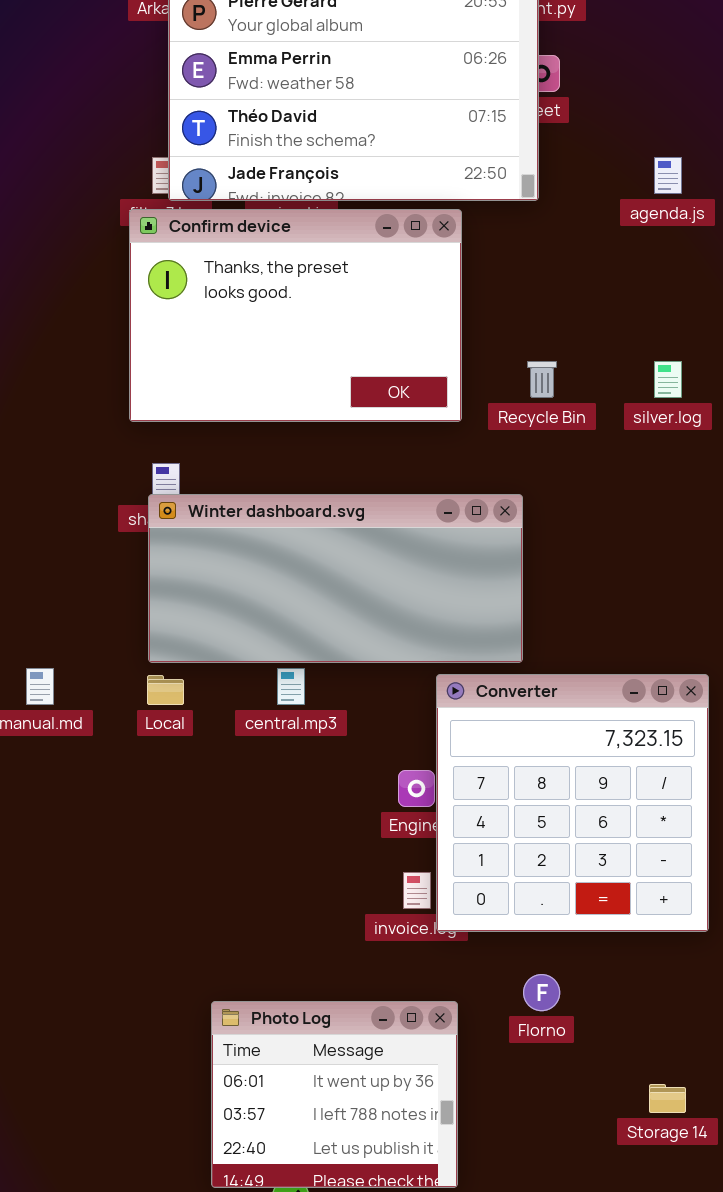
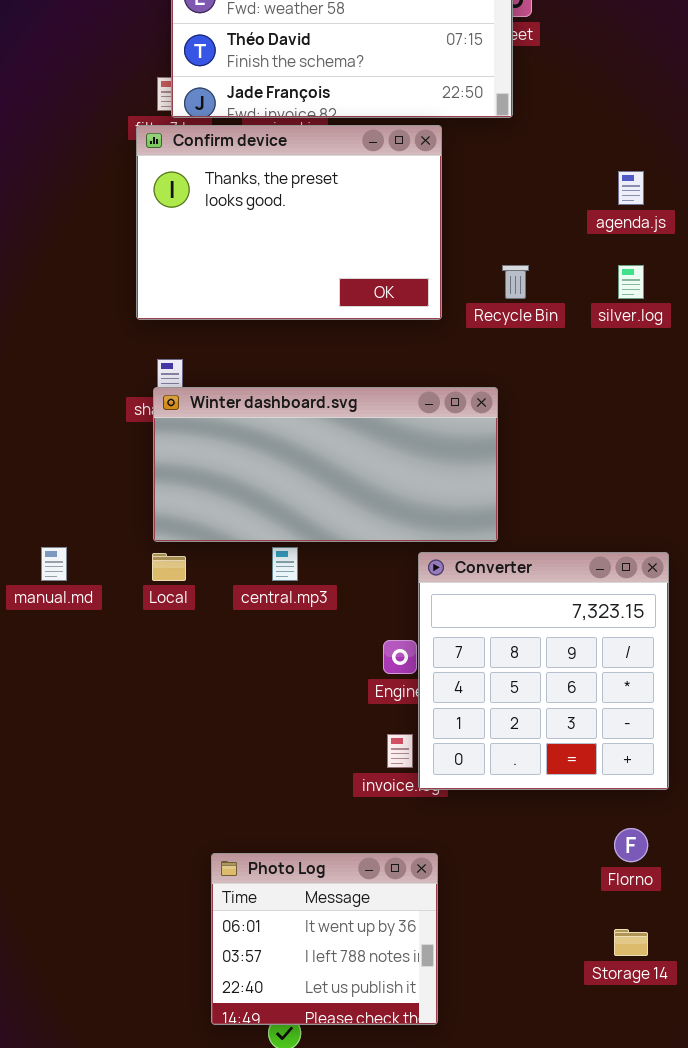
agenda.js: [654,157,682,194] -> [618,171,644,205], moved
Florno: [523,974,560,1011] -> [614,828,648,862], moved

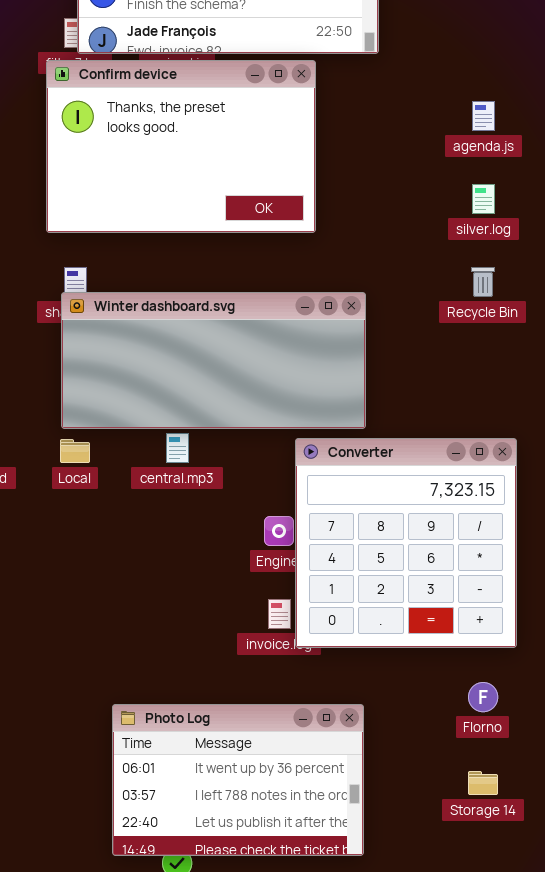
Recycle Bin: [502,265,529,299] -> [471,267,495,297], moved
Photo Log: [211,853,438,1025] -> [112,704,364,856], resized

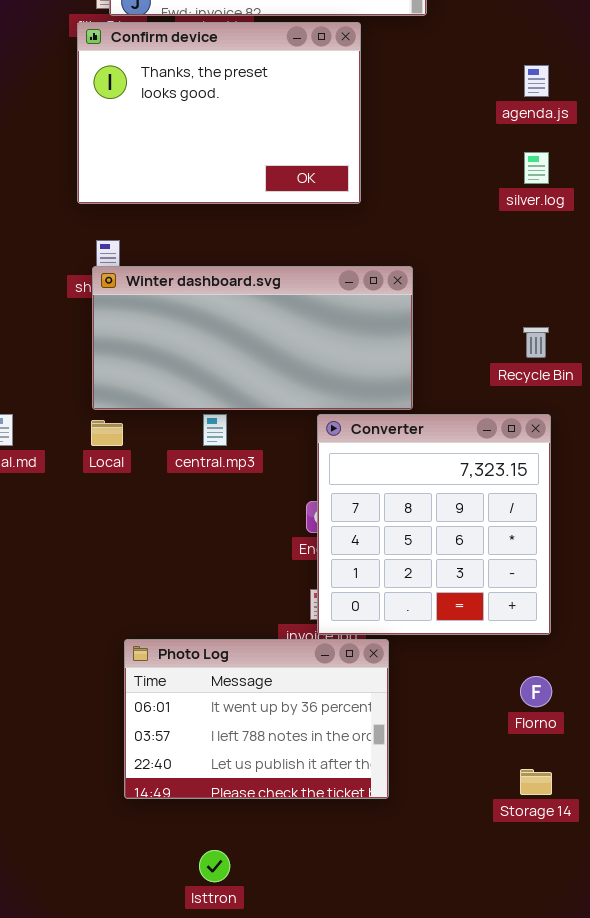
Recycle Bin: [471,267,495,297] -> [523,327,549,358], moved
Converter: [295,438,517,648] -> [317,414,551,635], moved
Photo Log: [112,704,364,856] -> [124,639,389,799], moved

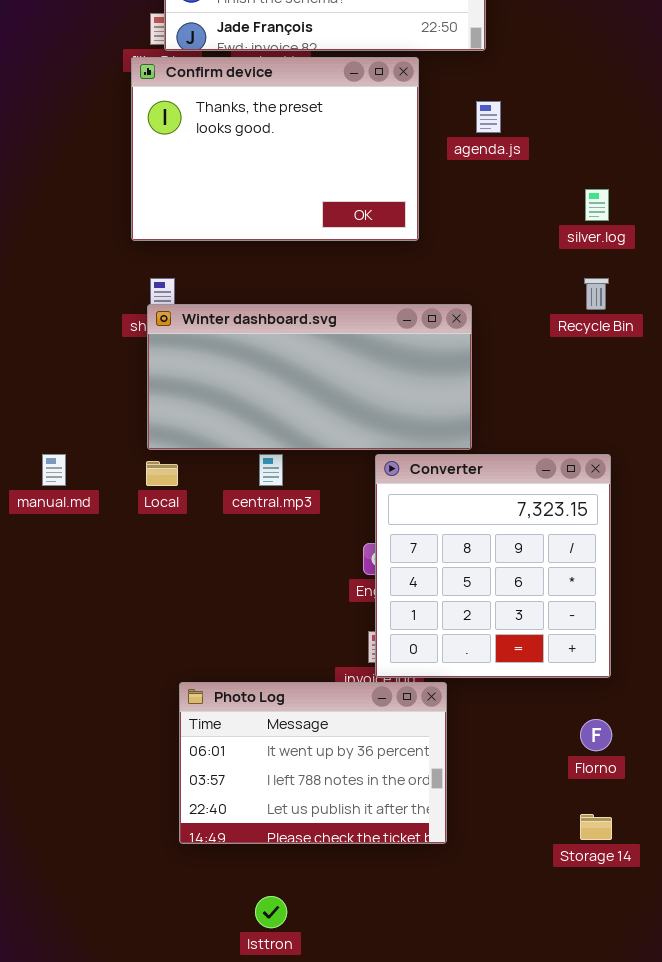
agenda.js: [524,65,549,97] -> [476,101,501,133], moved
Recycle Bin: [523,327,549,358] -> [584,278,609,310], moved

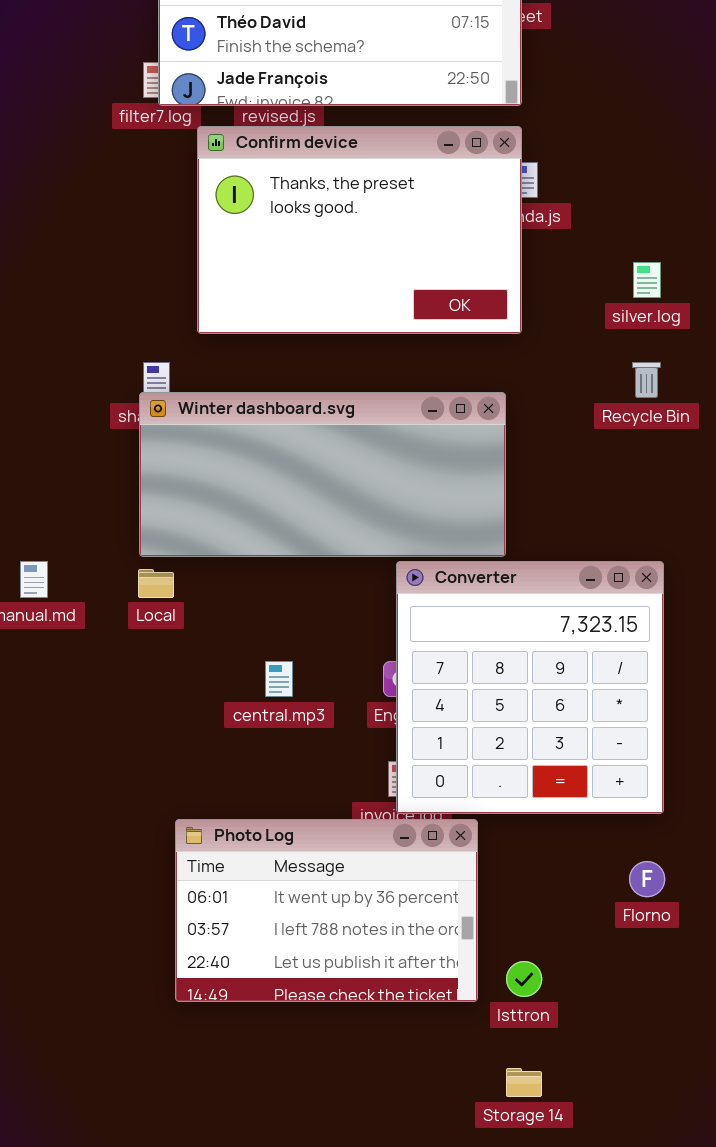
Confirm device: [131,57,419,241] -> [197,126,522,334], moved
central.mp3: [259,454,283,486] -> [265,661,293,697], moved
Storage 14: [580,814,612,840] -> [506,1068,542,1097], moved
Isttron: [255,896,287,928] -> [506,961,542,997], moved

